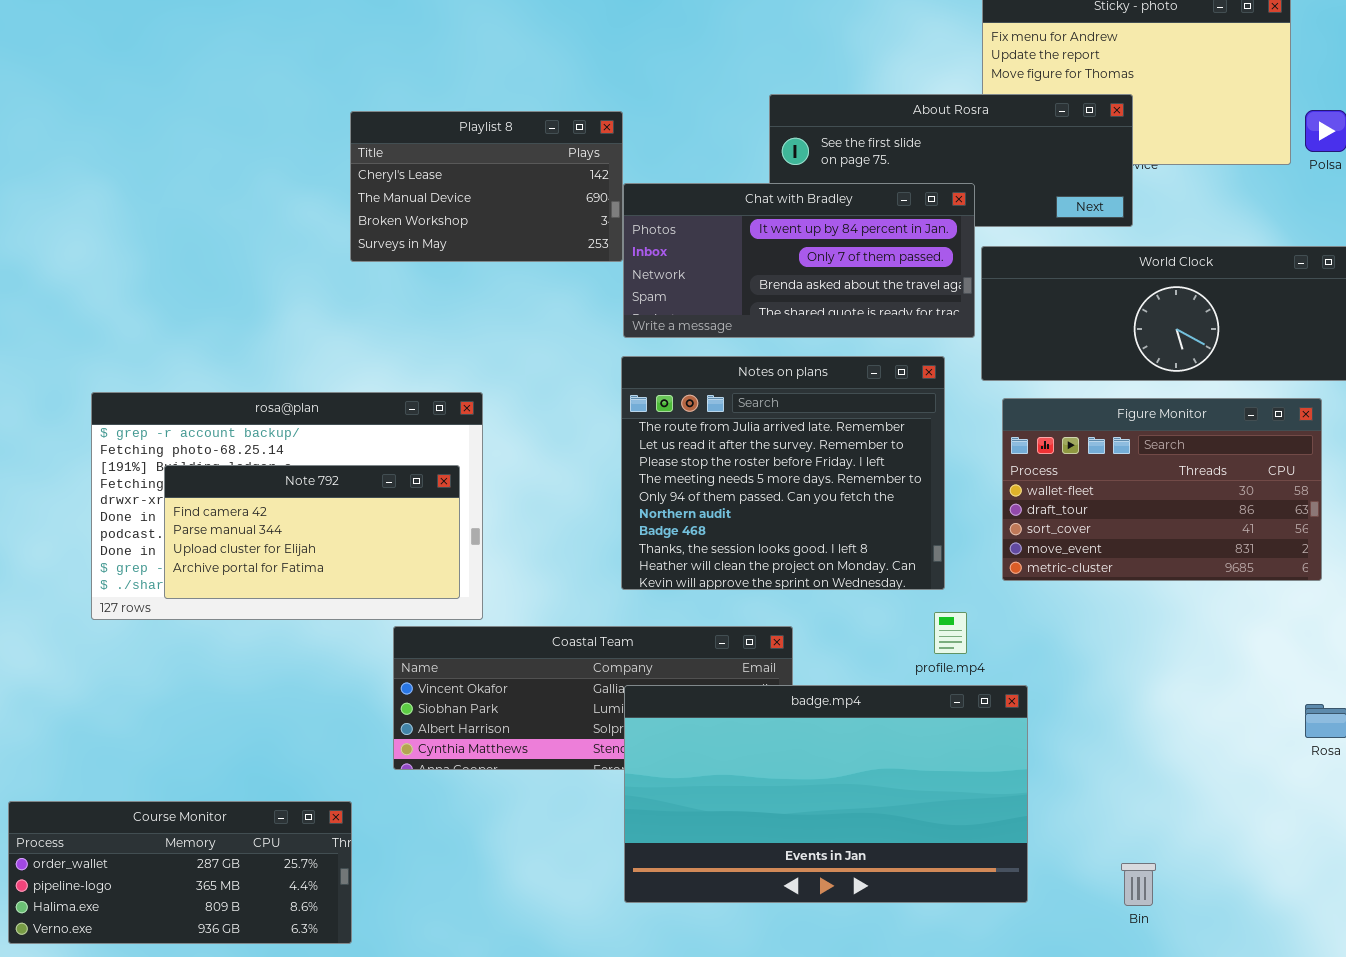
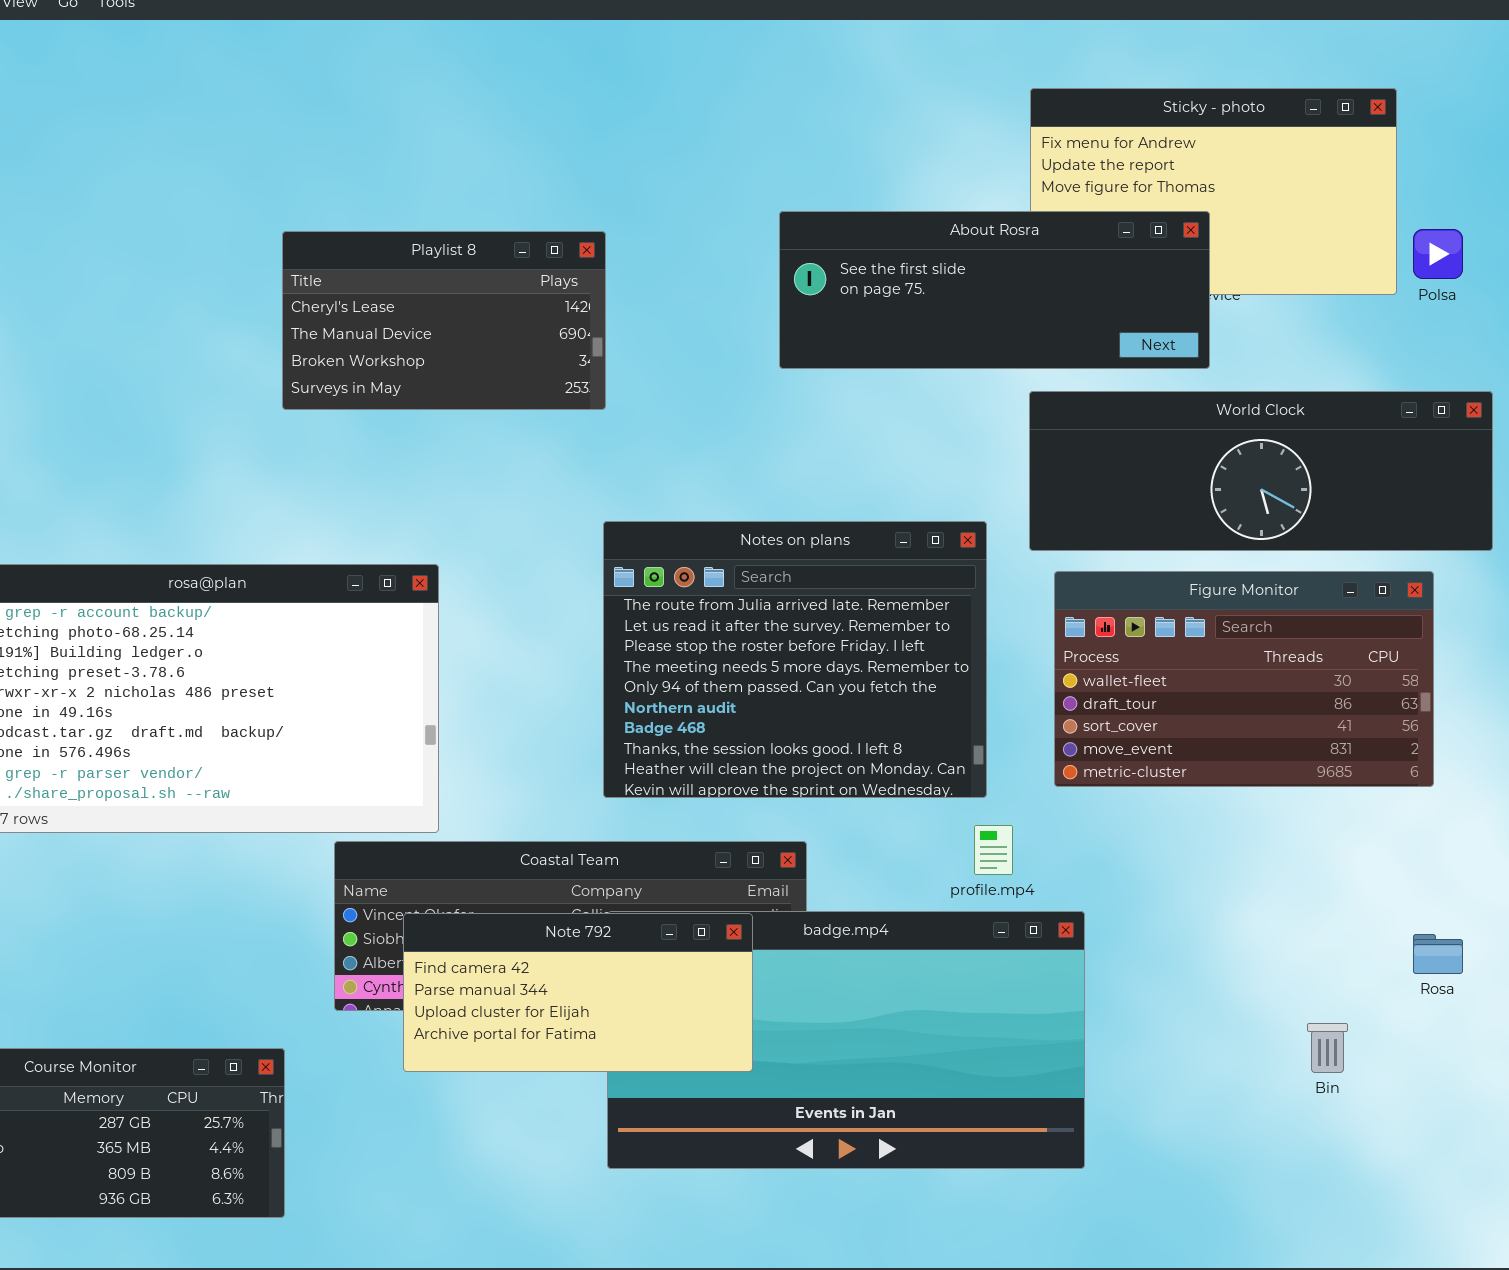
Chat with Bradley: [623,183,975,338] -> none, closed
Note 792: [164,465,460,599] -> [403,913,753,1072], moved
Bin: [1121,863,1156,906] -> [1307,1023,1348,1073], moved

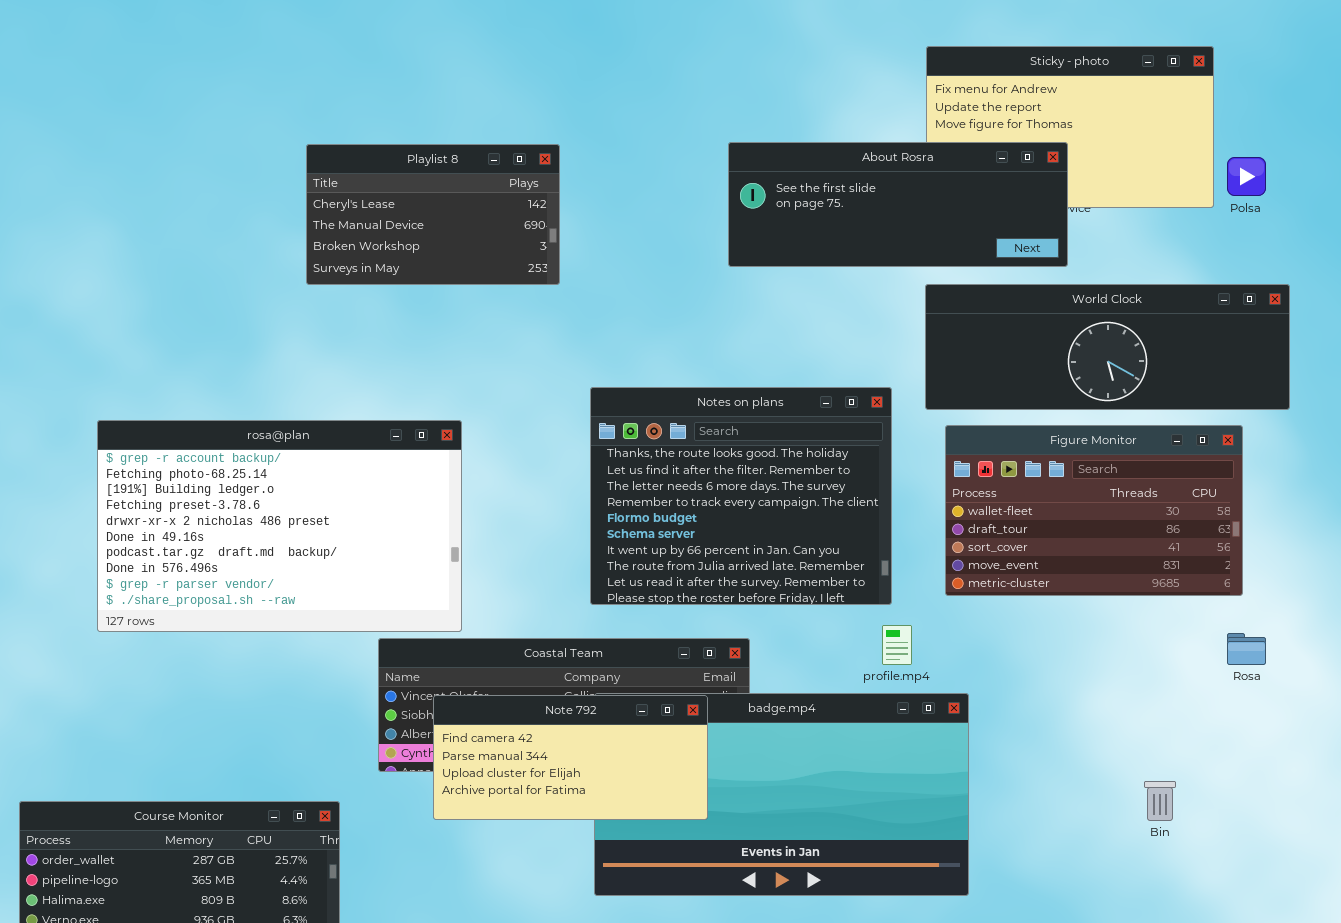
Playlist 8: [282,231,606,410] -> [306,144,560,285], moved
Notes on plans: [603,521,987,798] -> [590,387,892,605], scrolled up 7 rows
Rosa: [1413,934,1463,974] -> [1227,633,1266,665], moved

